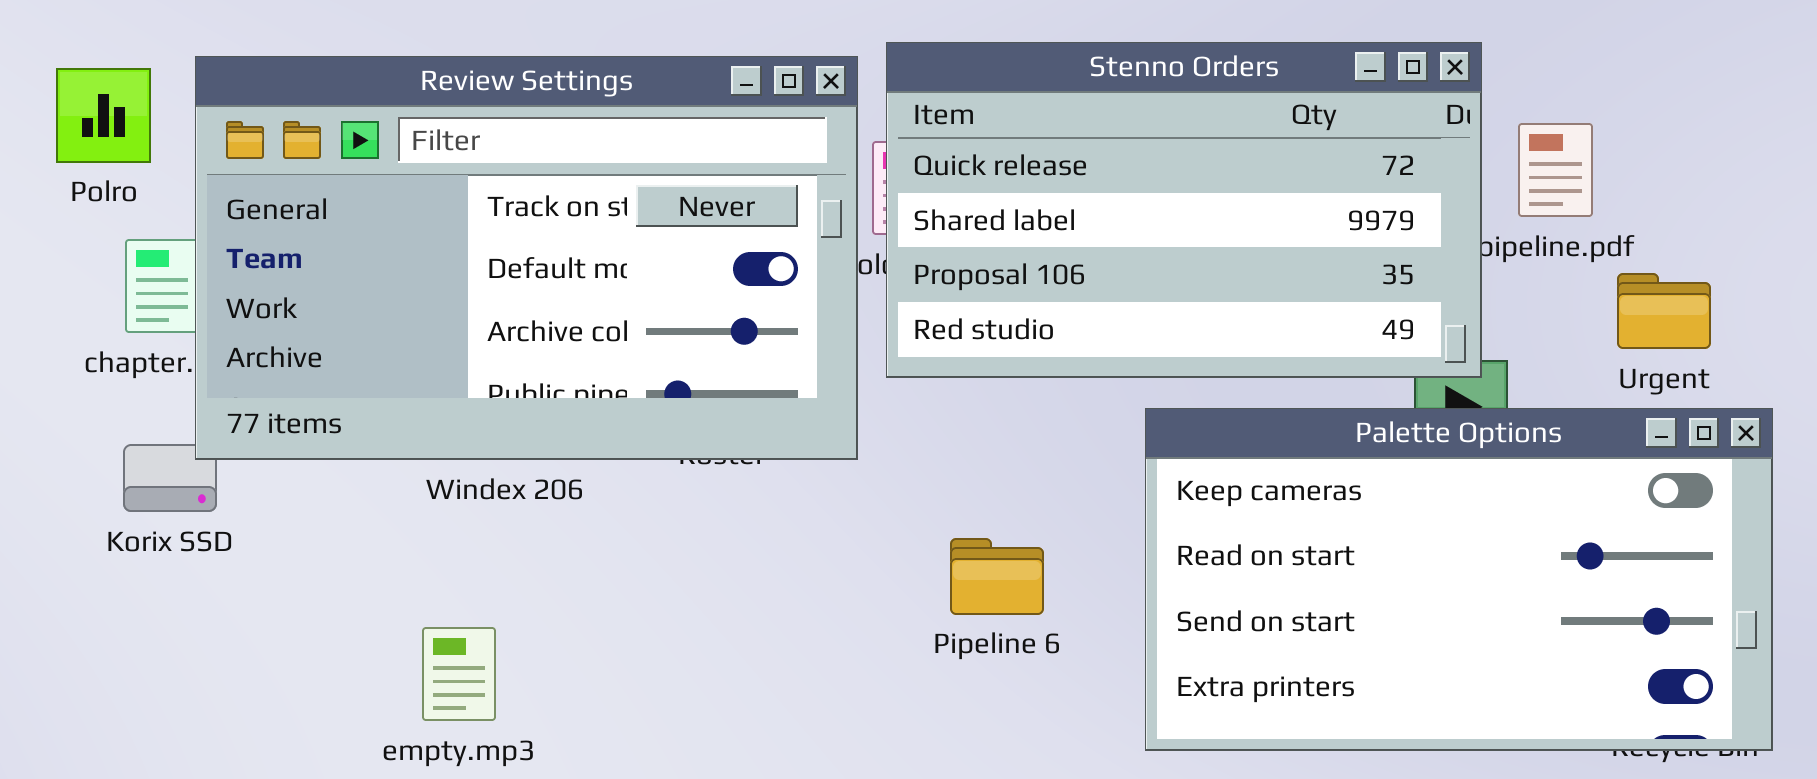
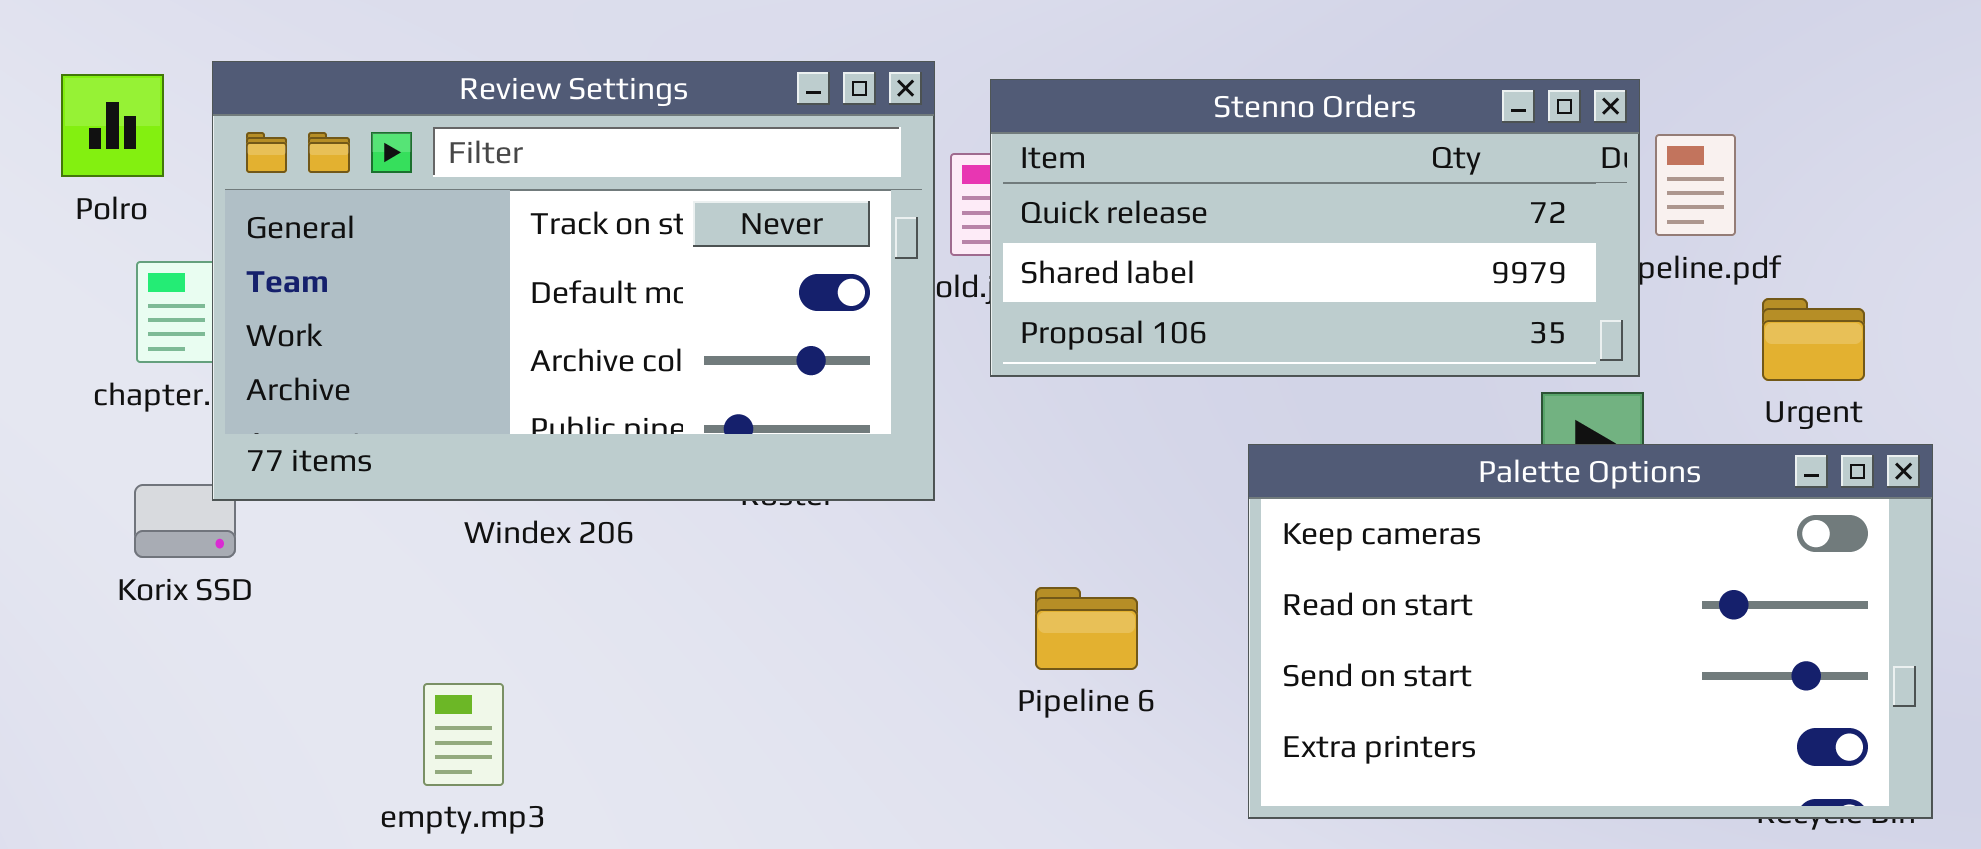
Stenno Orders: [886,42,1482,378] -> [990,79,1640,377], moved, resized
empty.mp3: [422,627,496,721] -> [423,683,504,786], moved

